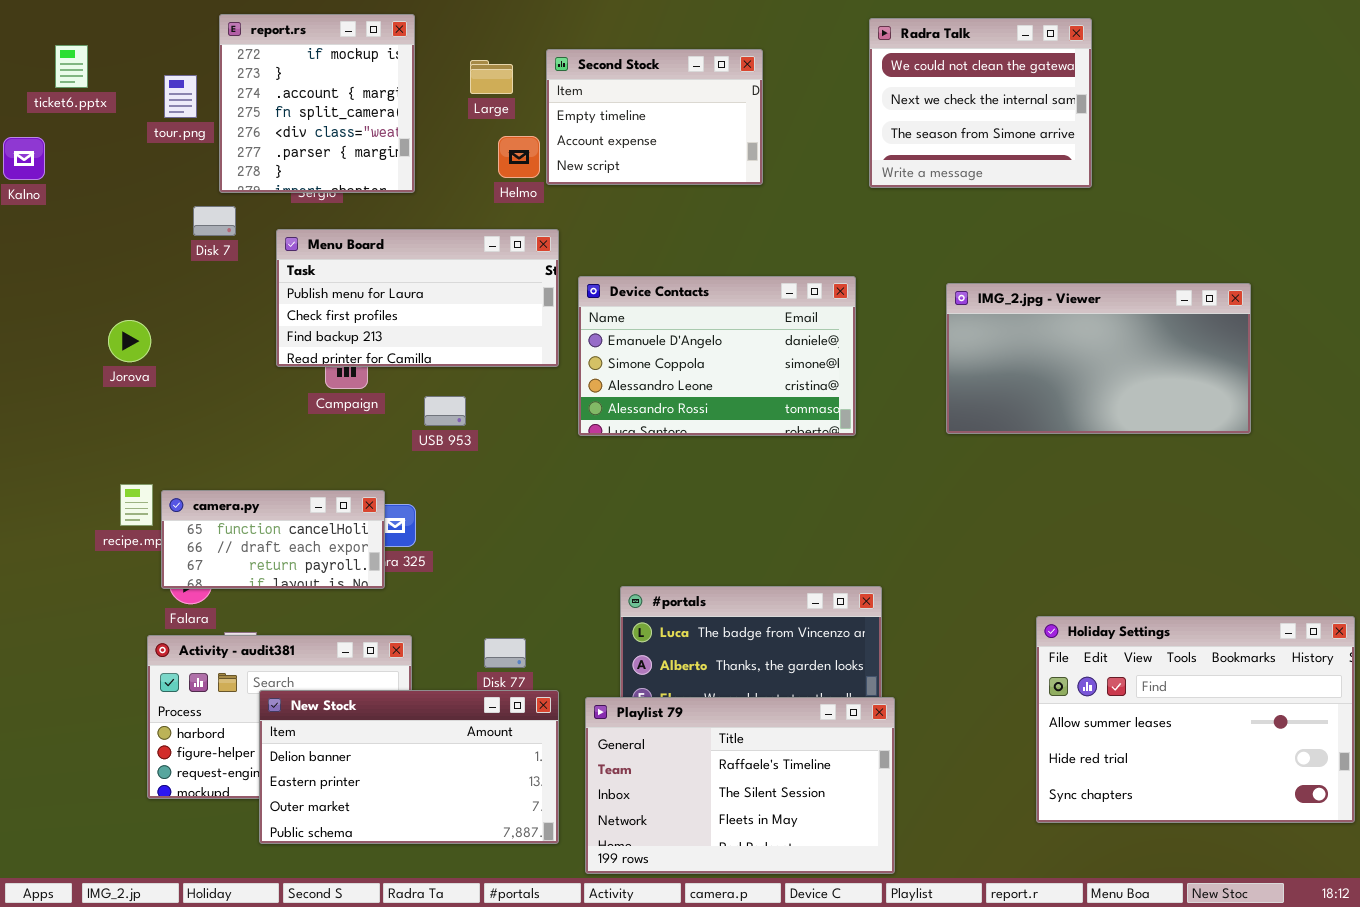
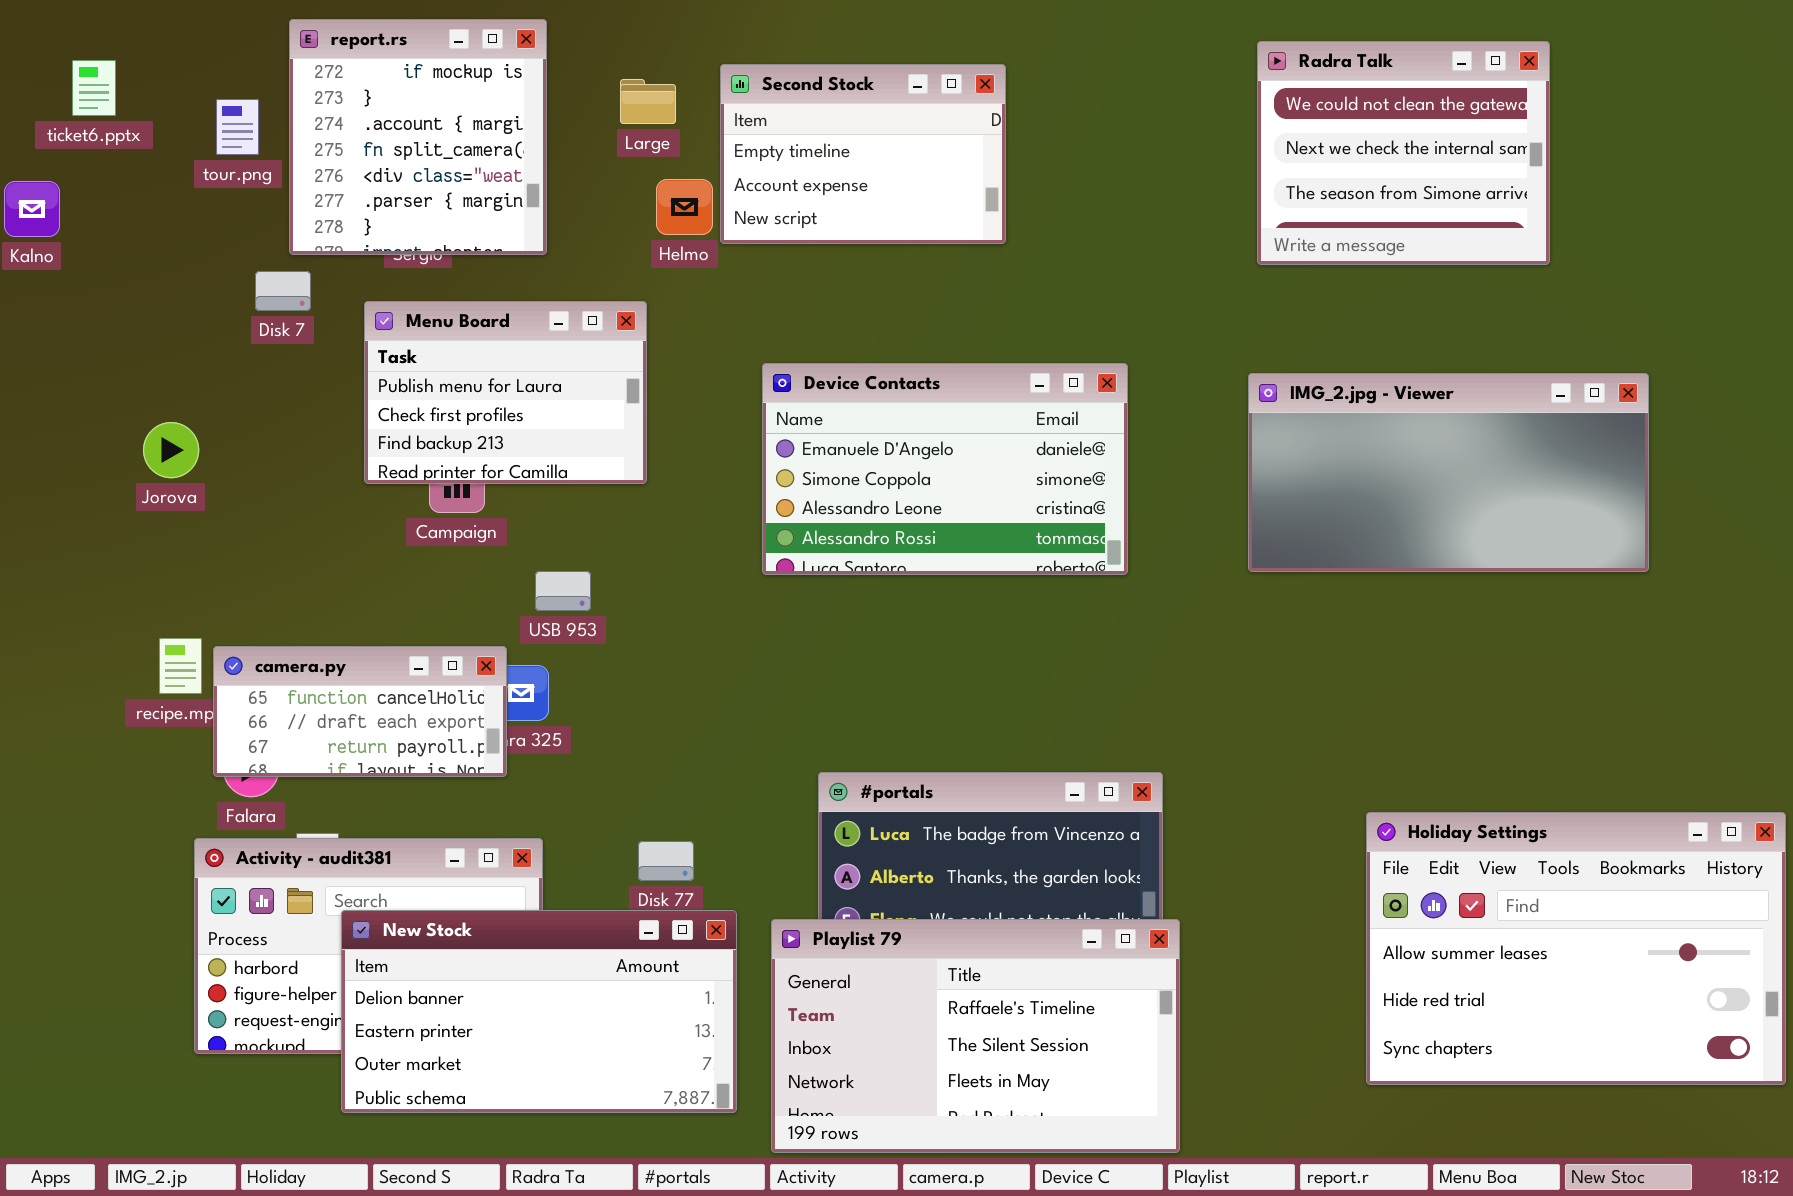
Radra Talk: [869,18,1092,188] -> [1257,41,1550,265], moved
Menu Board: [276,229,559,367] -> [364,301,647,484], resized
USB 953: [424,396,466,426] -> [535,571,591,611], moved

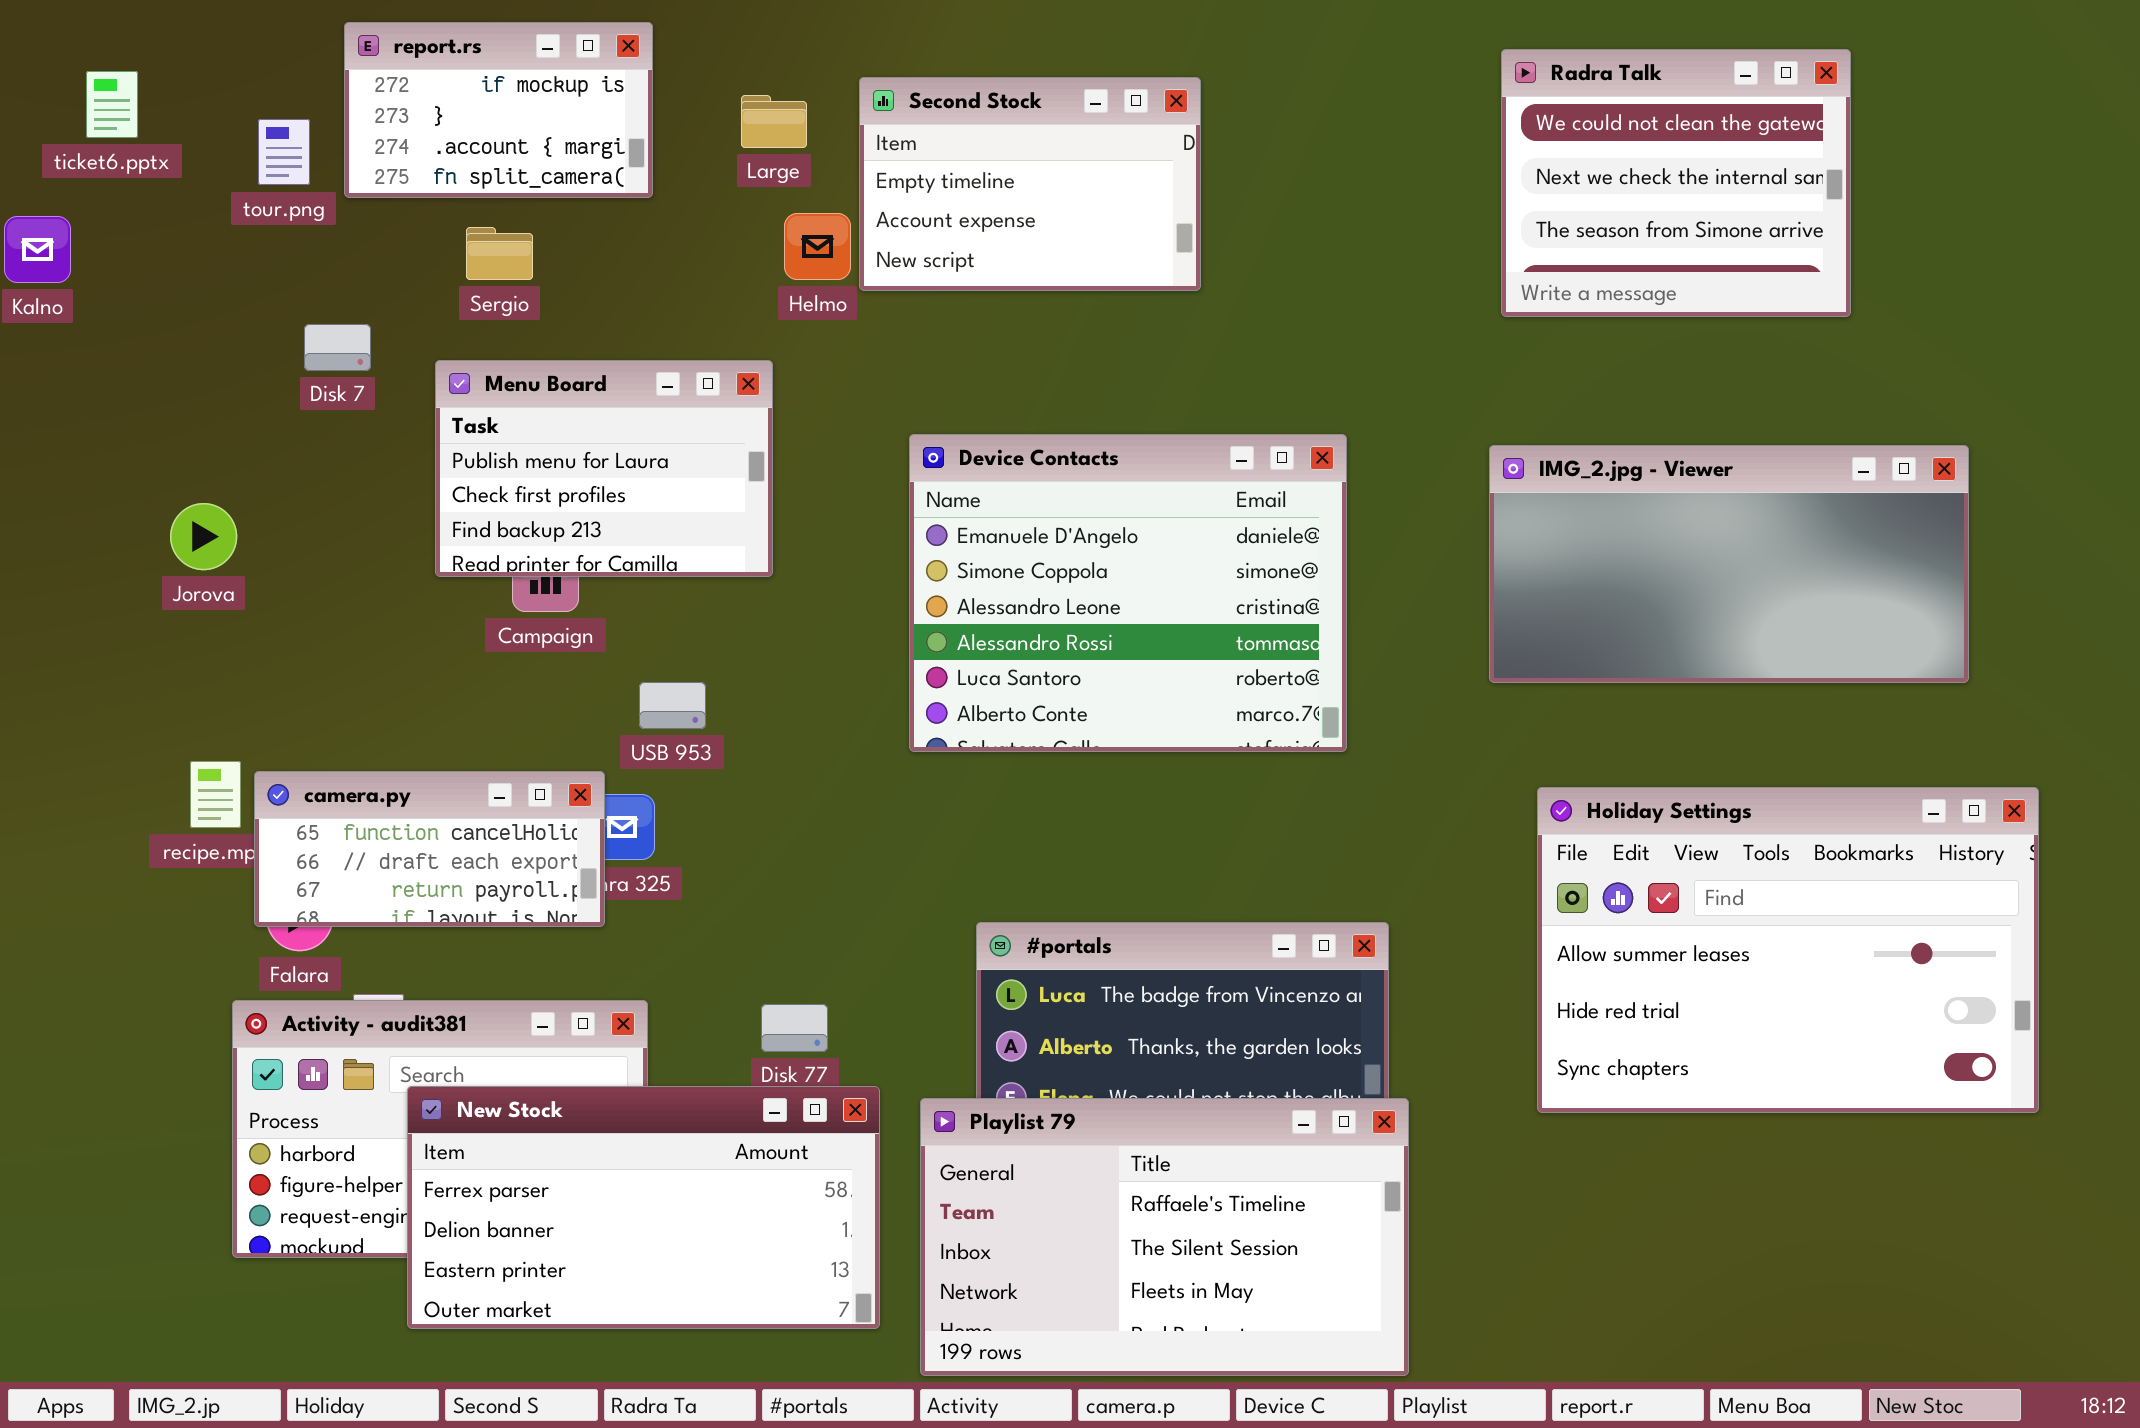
report.rs: [289,19,547,255] -> [344,22,653,198], resized
Device Contacts: [762,363,1128,575] -> [909,434,1347,752], resized
Holiday Settings: [1366,812,1786,1085] -> [1537,787,2039,1113], moved
New Stock: [341,910,737,1113] -> [407,1086,880,1329], scrolled up 1 row

